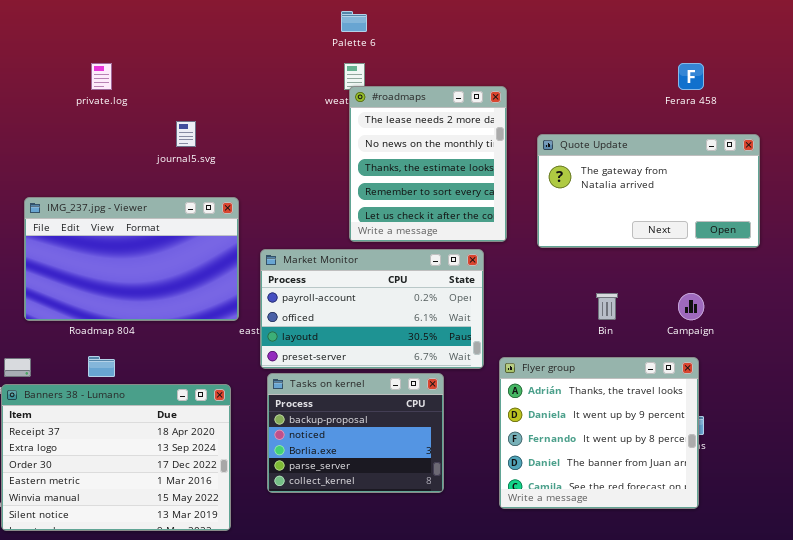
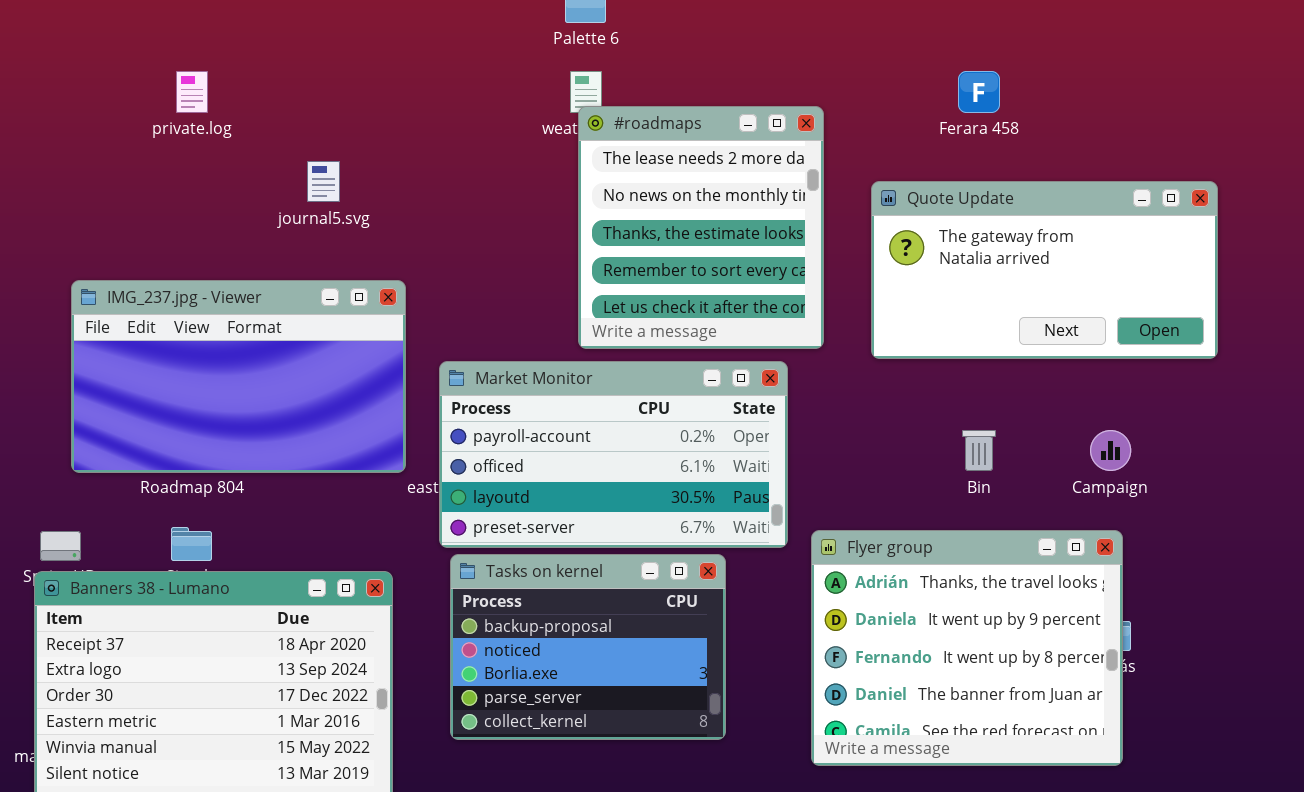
Ferara 458: [678,63,704,90] -> [958,71,1000,113], moved

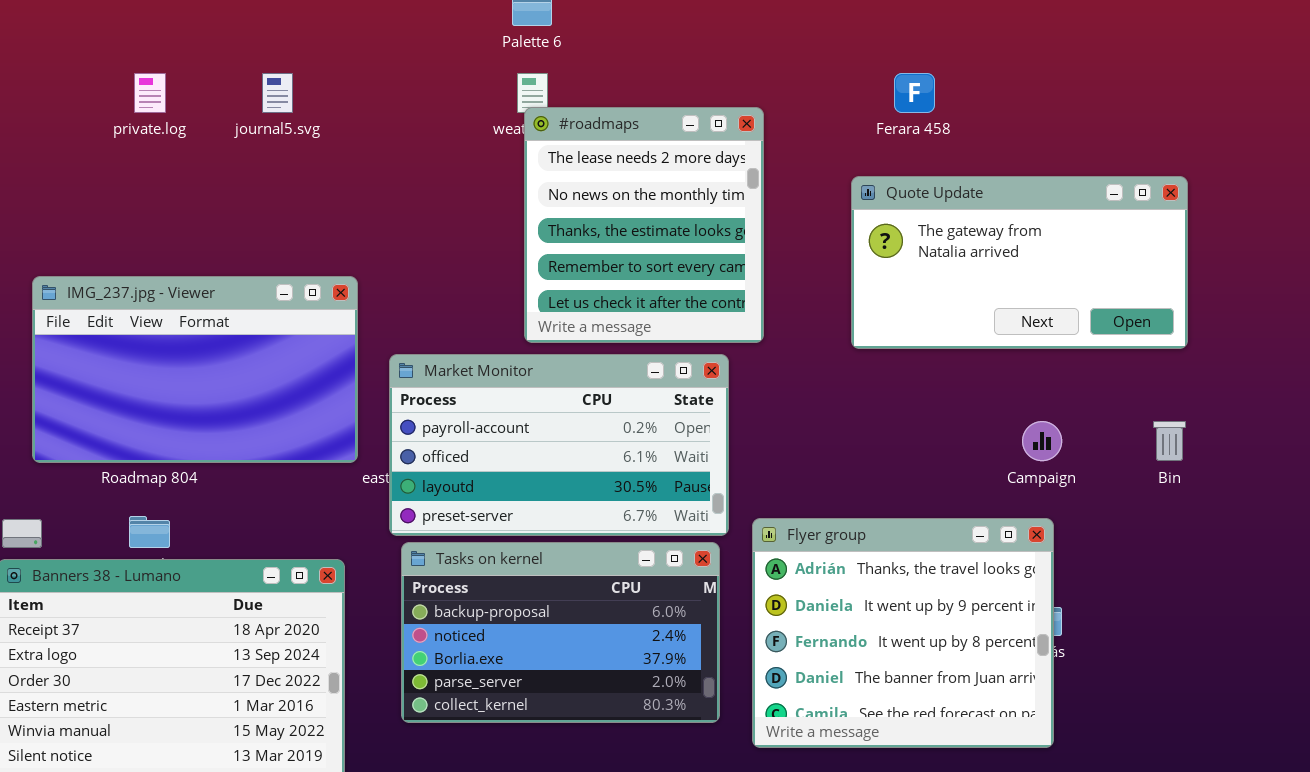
journal5.svg: [307,161,340,202] -> [262,73,293,113], moved
Quote Update: [871,181,1218,359] -> [851,176,1188,349], moved
Bin: [962,430,996,471] -> [1153,421,1186,461], moved
Tasks on kernel: [450,554,726,740] -> [401,542,720,723], resized

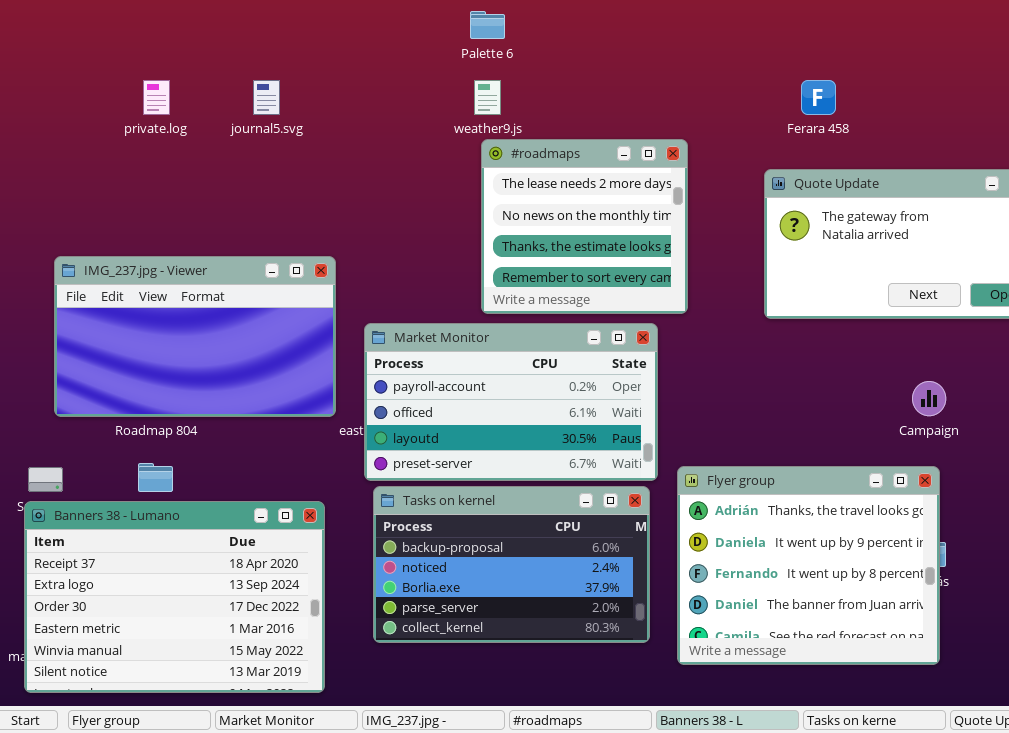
#roadmaps: [524,107,764,343] -> [481,139,688,314], resized

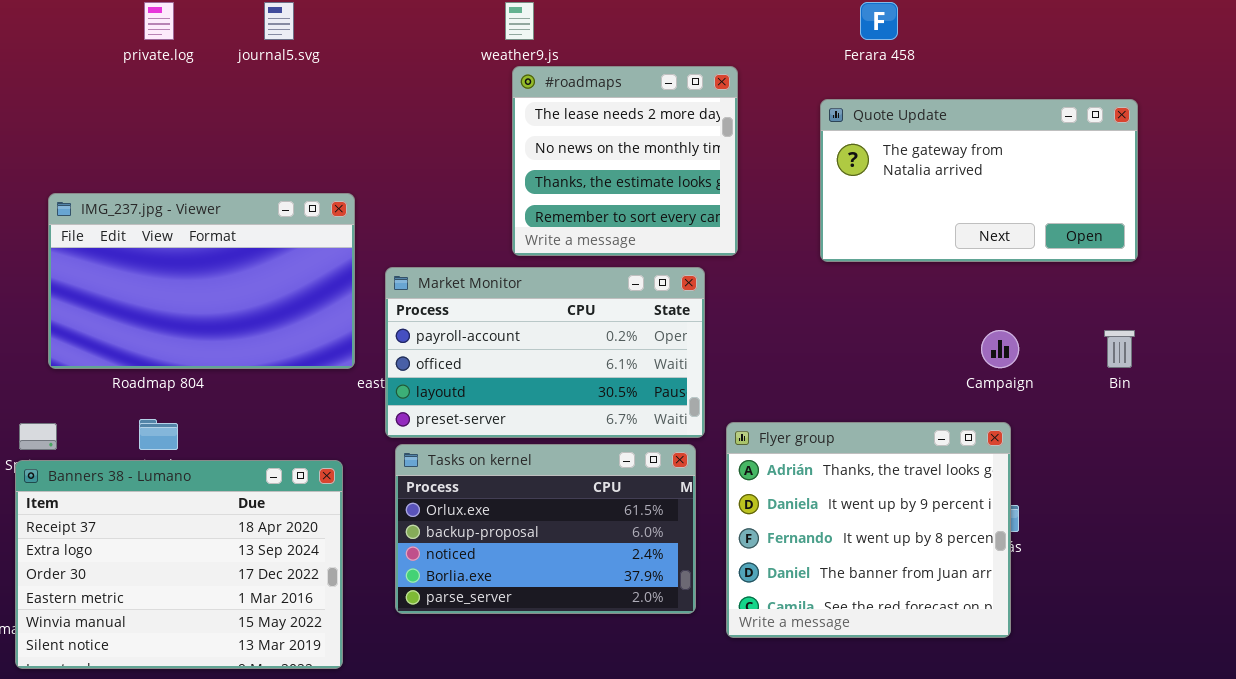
Tasks on kernel: [373,486,650,643] -> [395,444,696,614], scrolled up 1 row

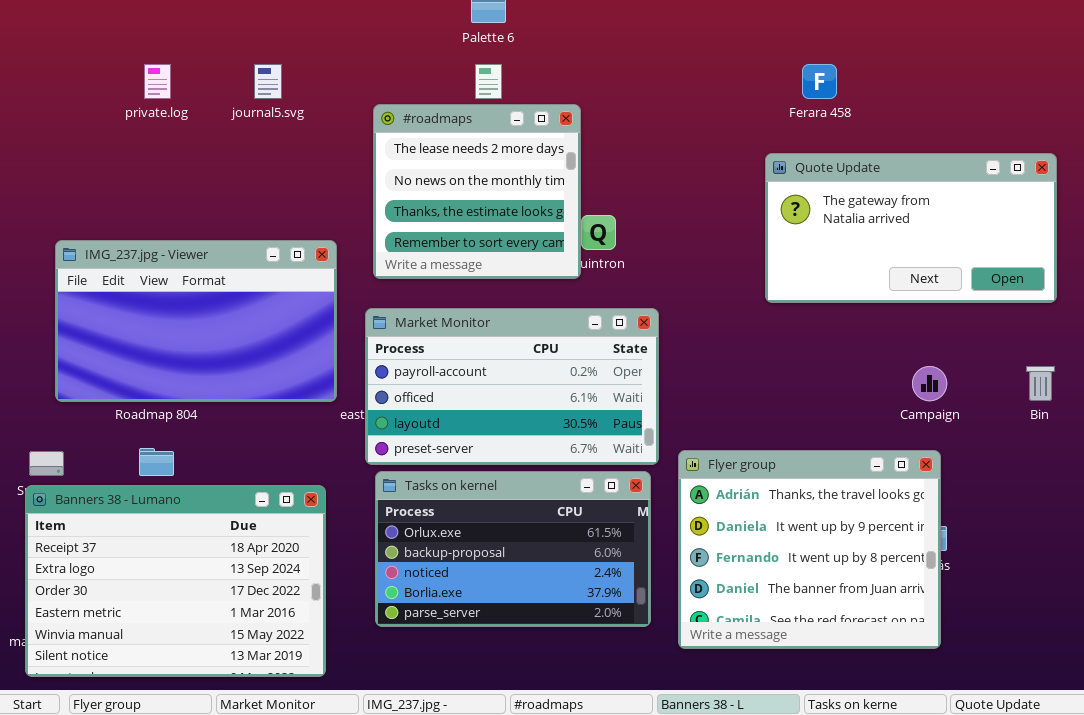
#roadmaps: [512,66,738,256] -> [373,104,581,279], moved

